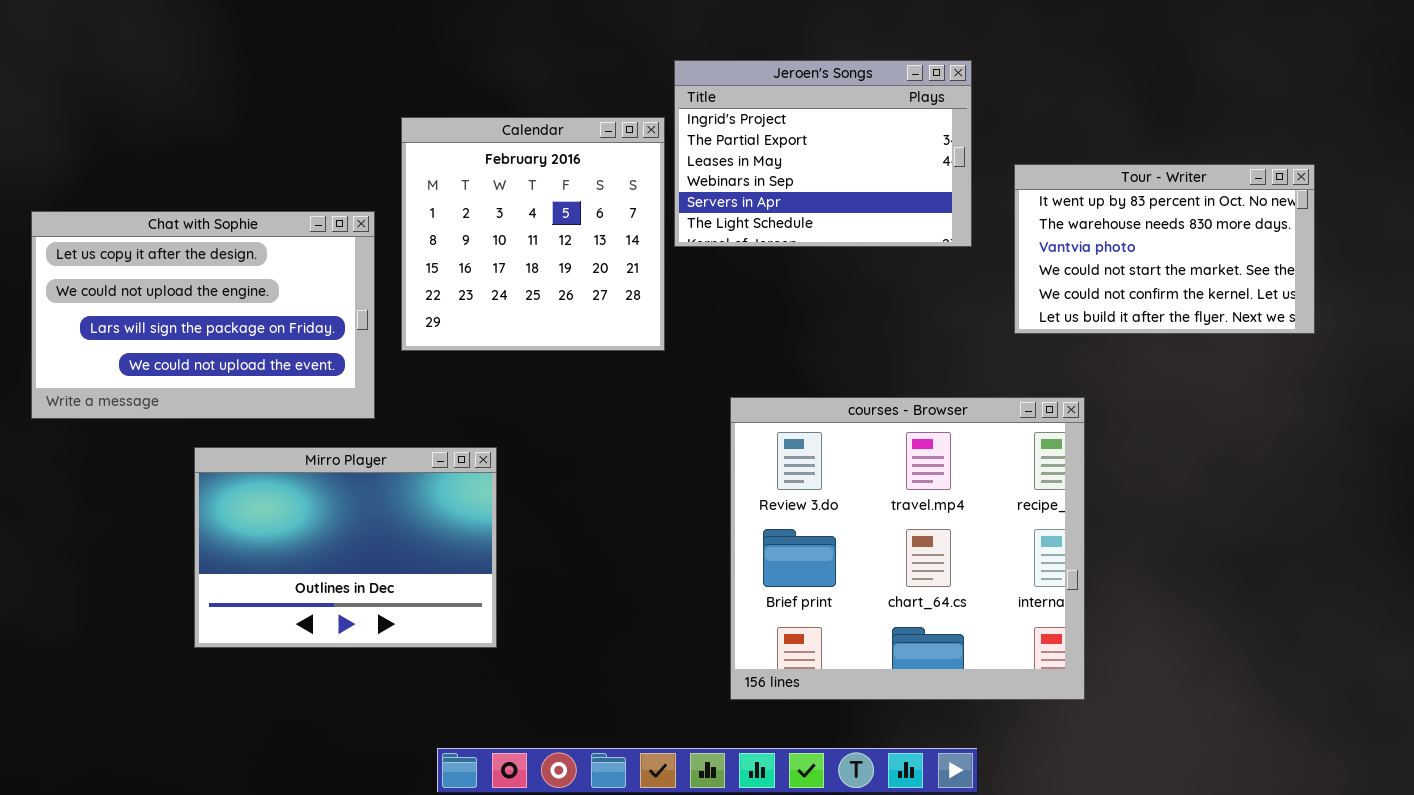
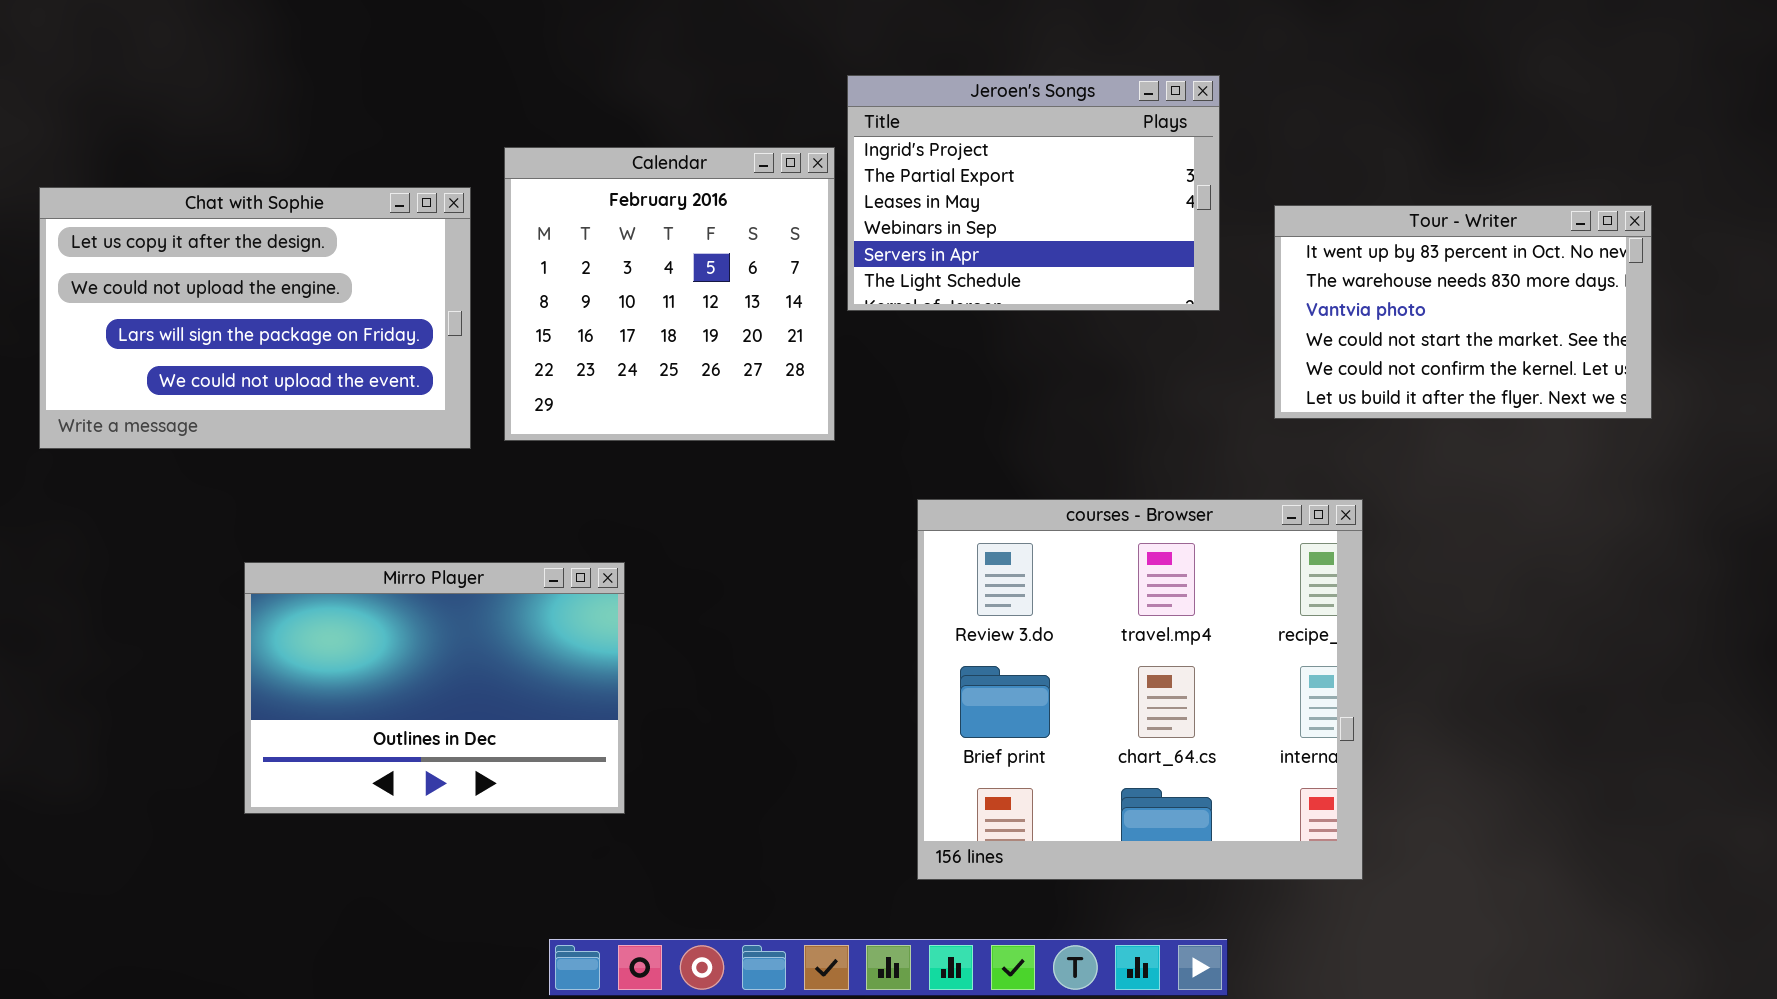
Chat with Sophie: [31,211,375,419] -> [39,187,471,449], moved

